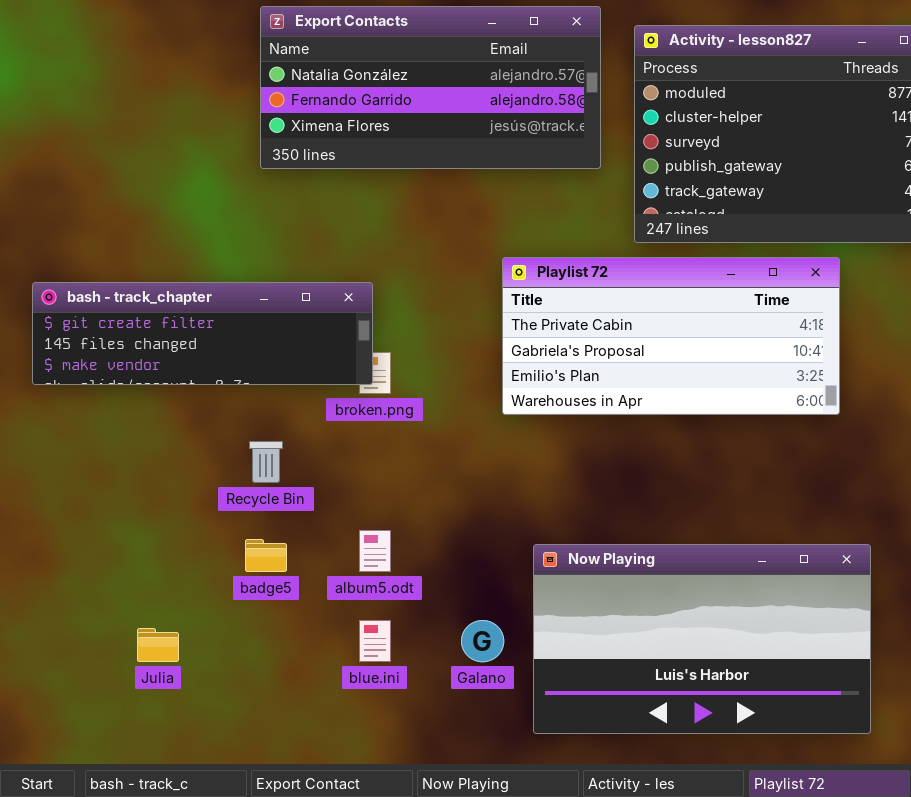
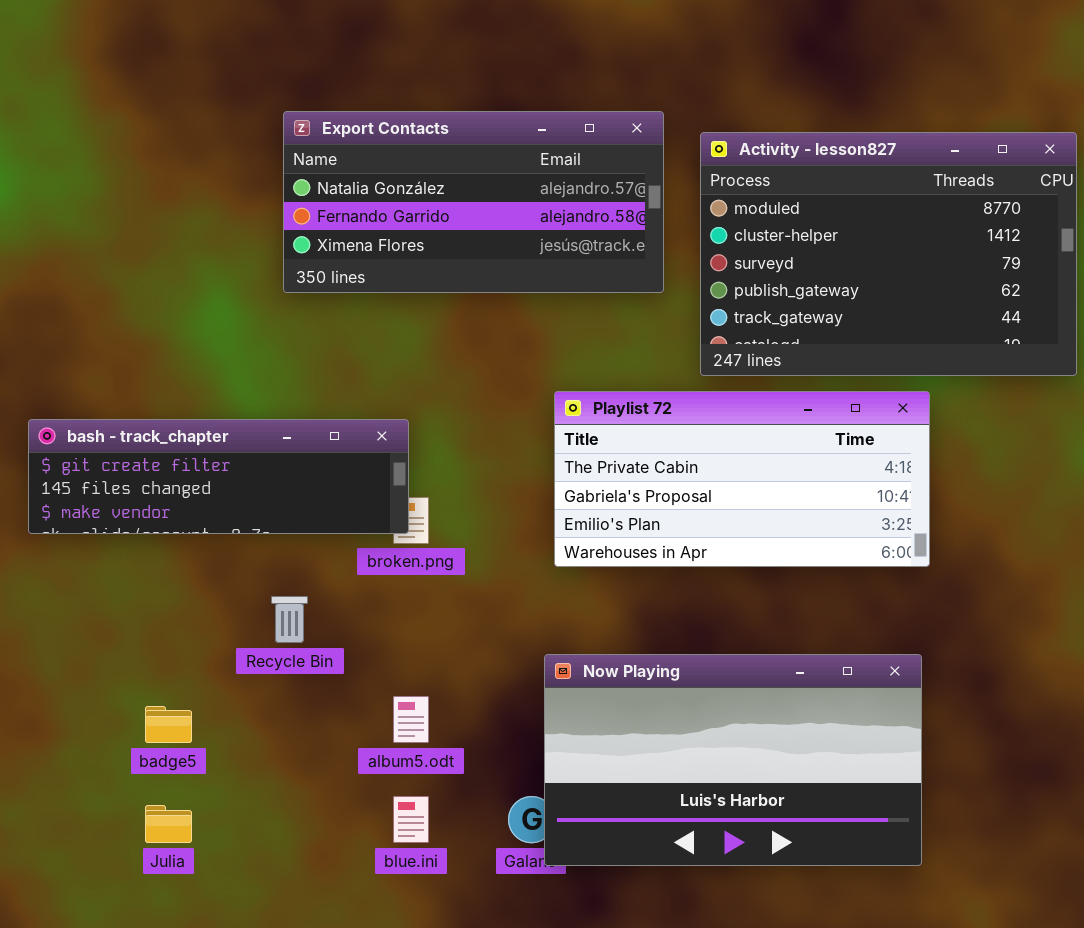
badge5: [245,539,287,572] -> [145,706,192,743], moved
Now Playing: [533,544,871,734] -> [544,654,922,866], moved

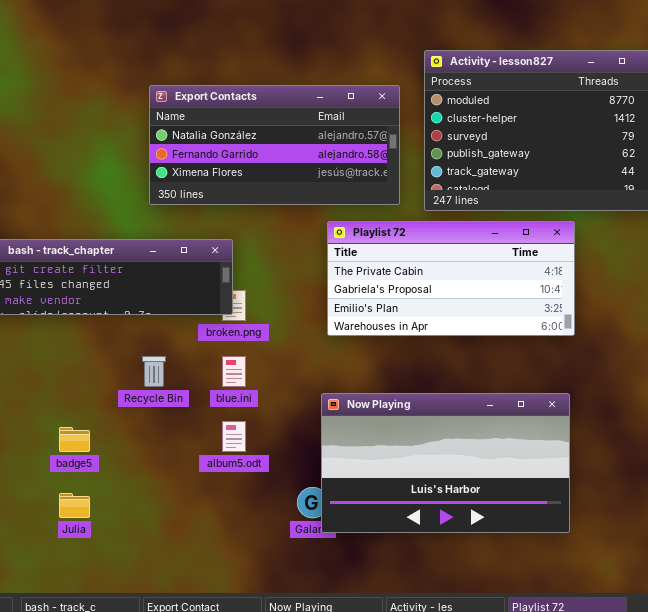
Export Contacts: [283,111,664,293] -> [149,85,400,205], moved
blue.ini: [393,796,429,843] -> [222,356,246,387], moved

